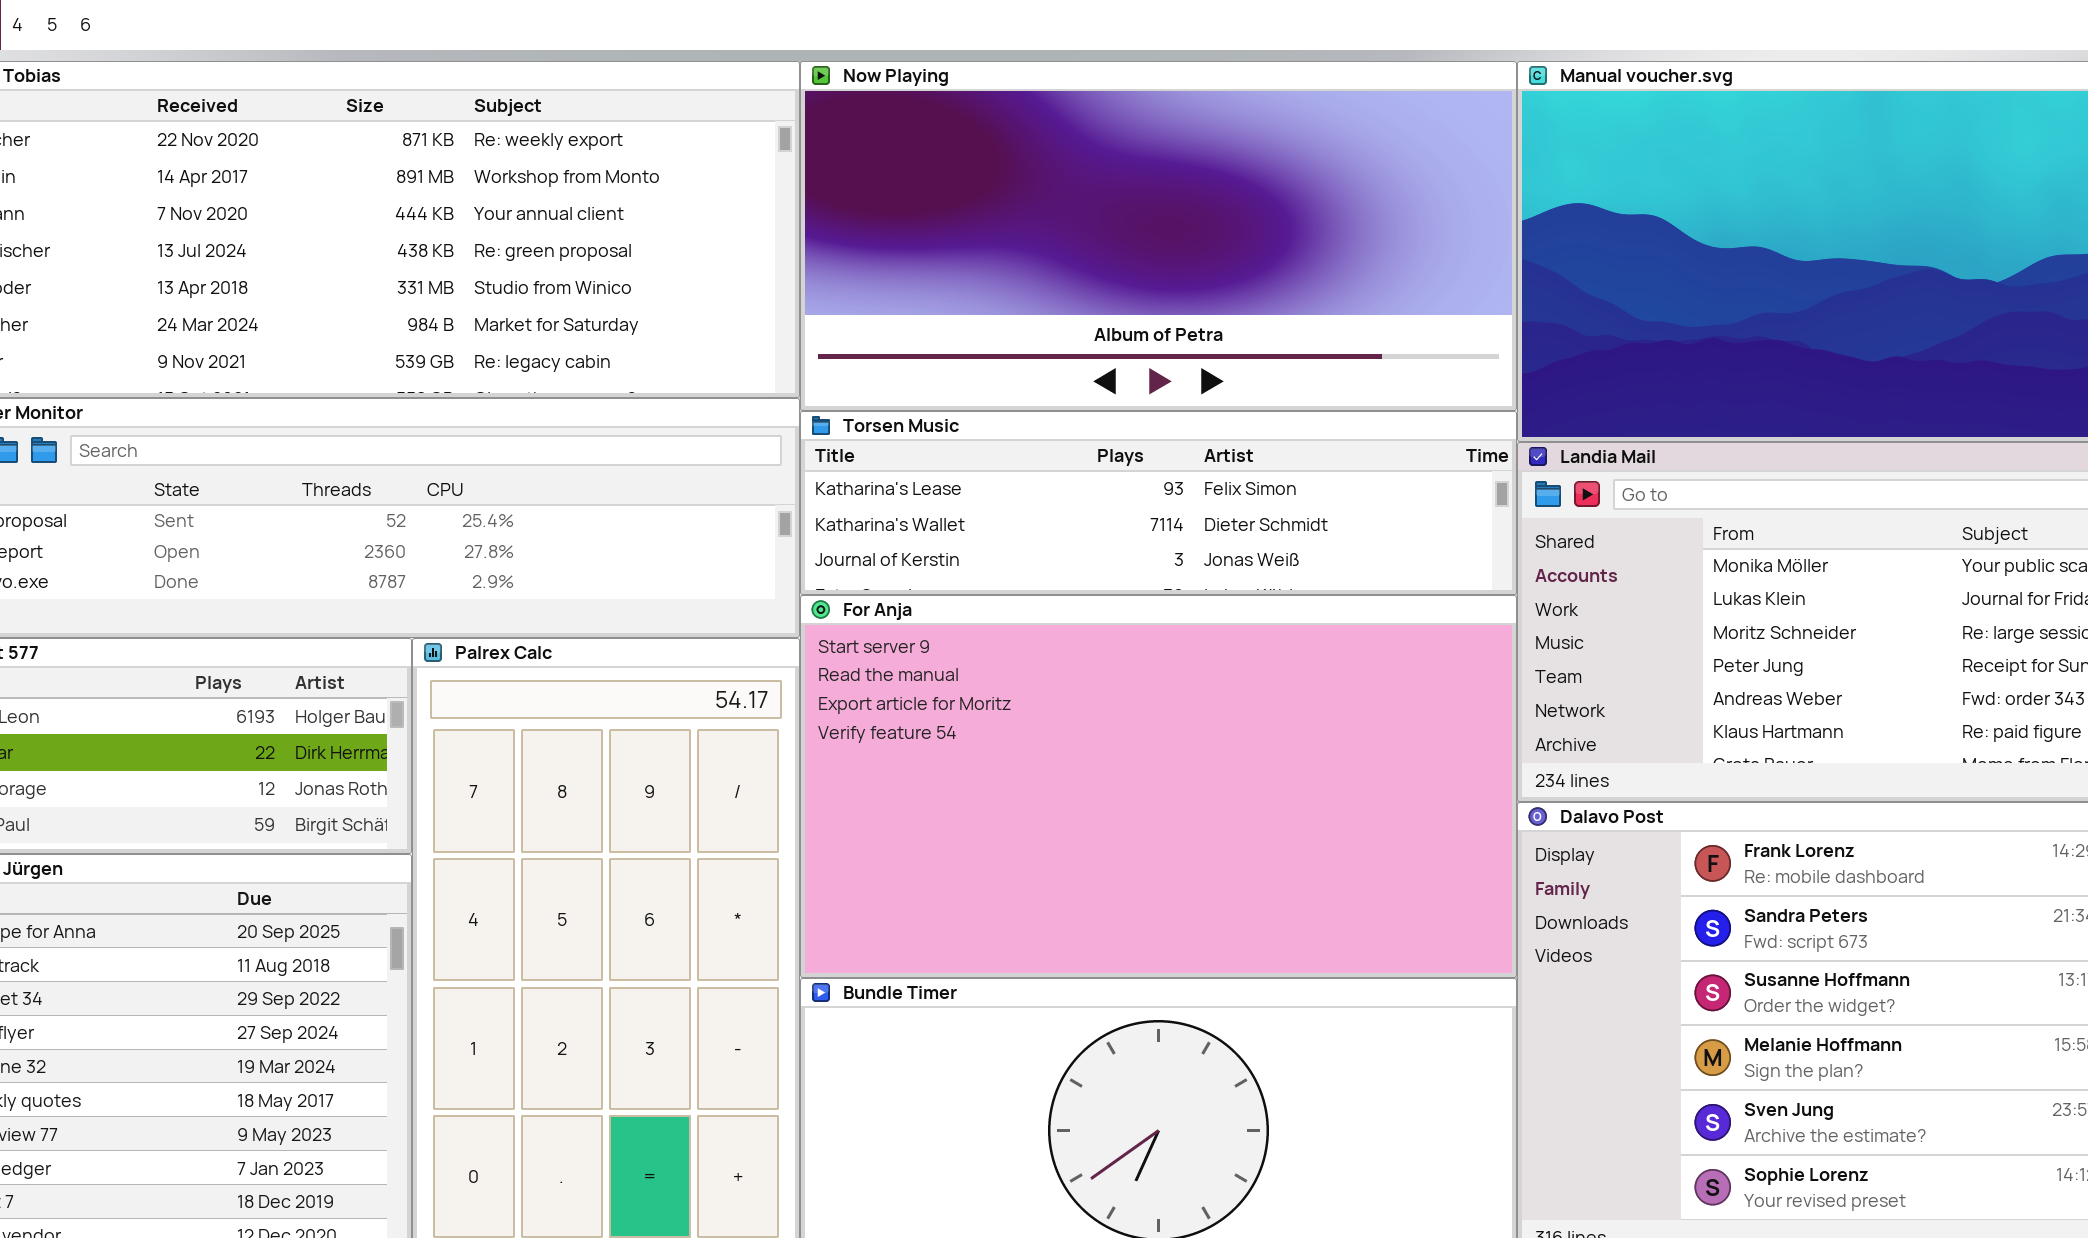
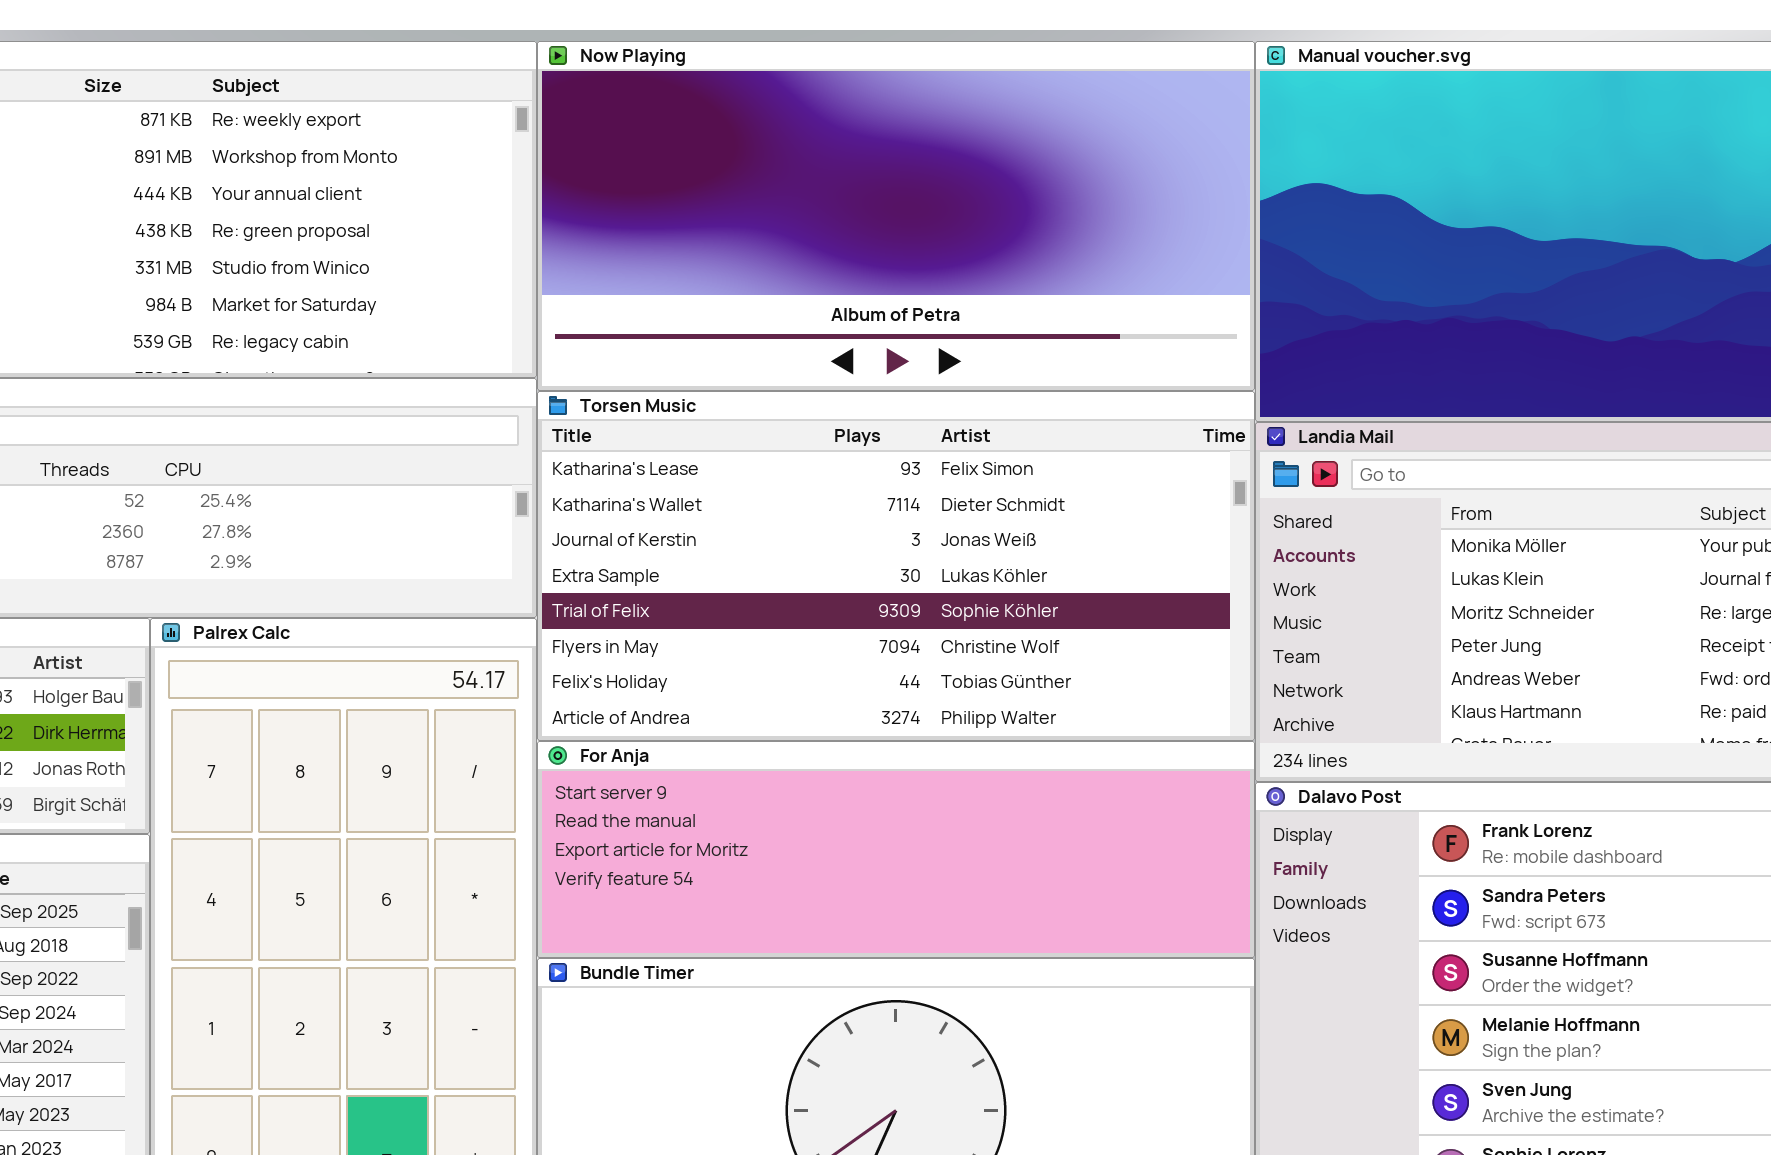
Torsen Music: [800,411,1517,595] -> [537,391,1255,741], resized
For Anja: [800,595,1517,978] -> [537,741,1255,958], resized

